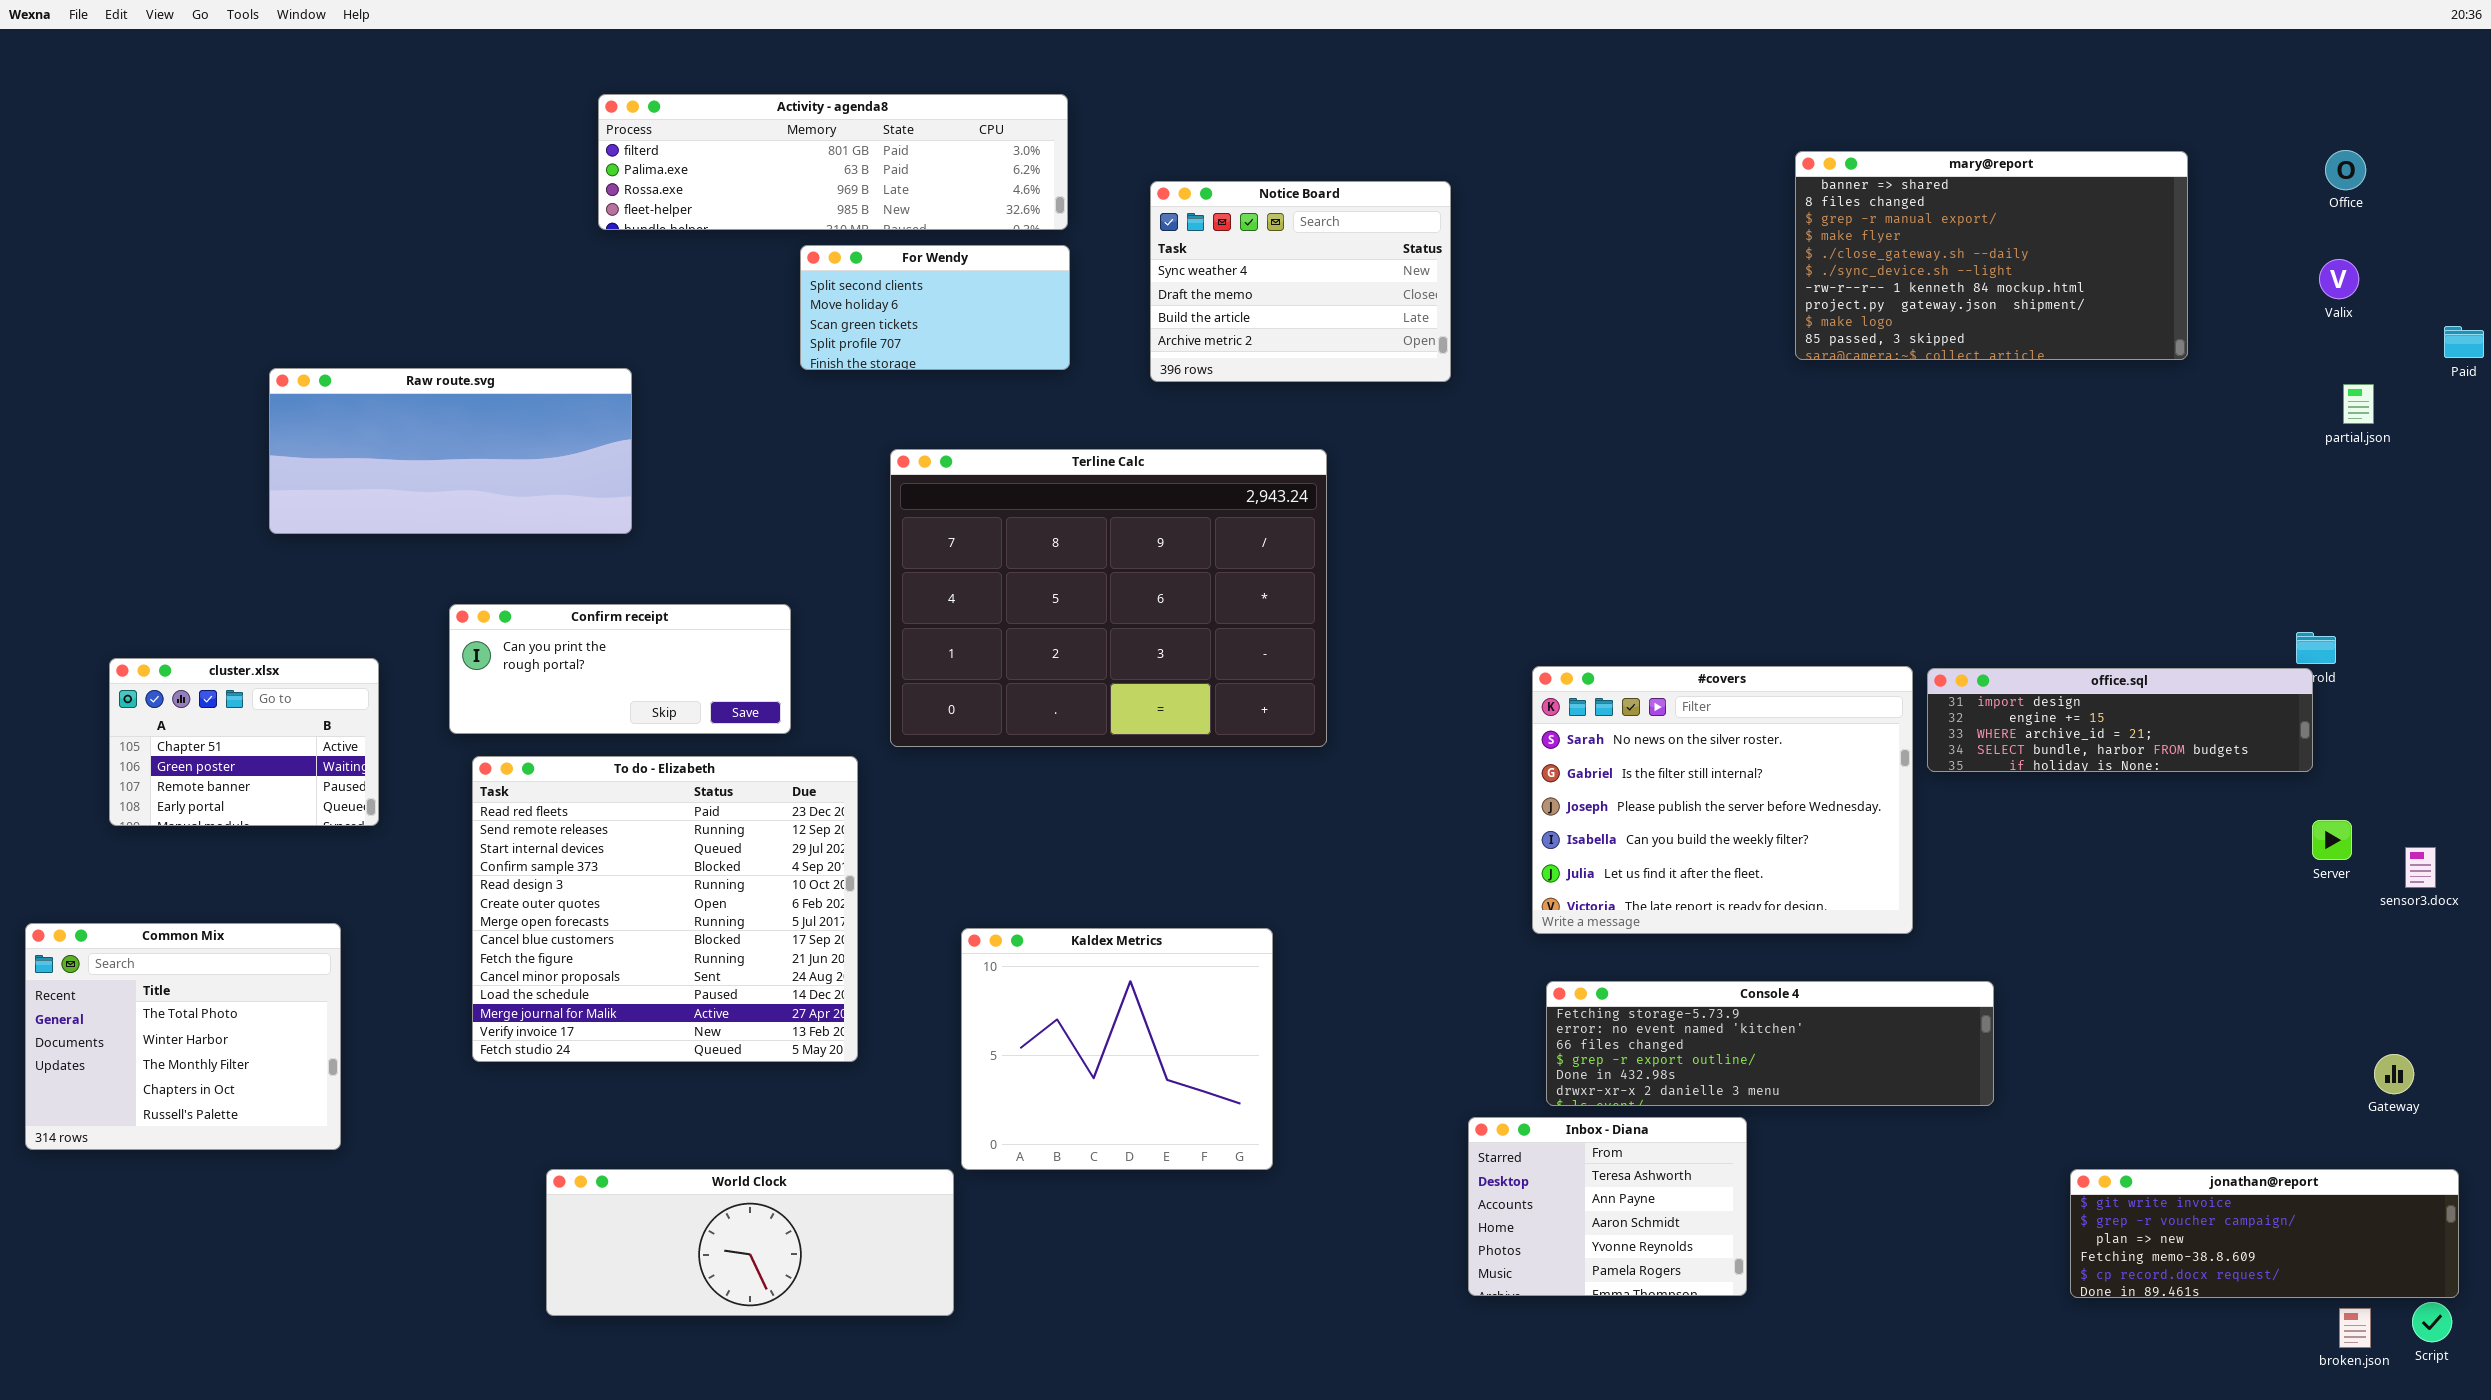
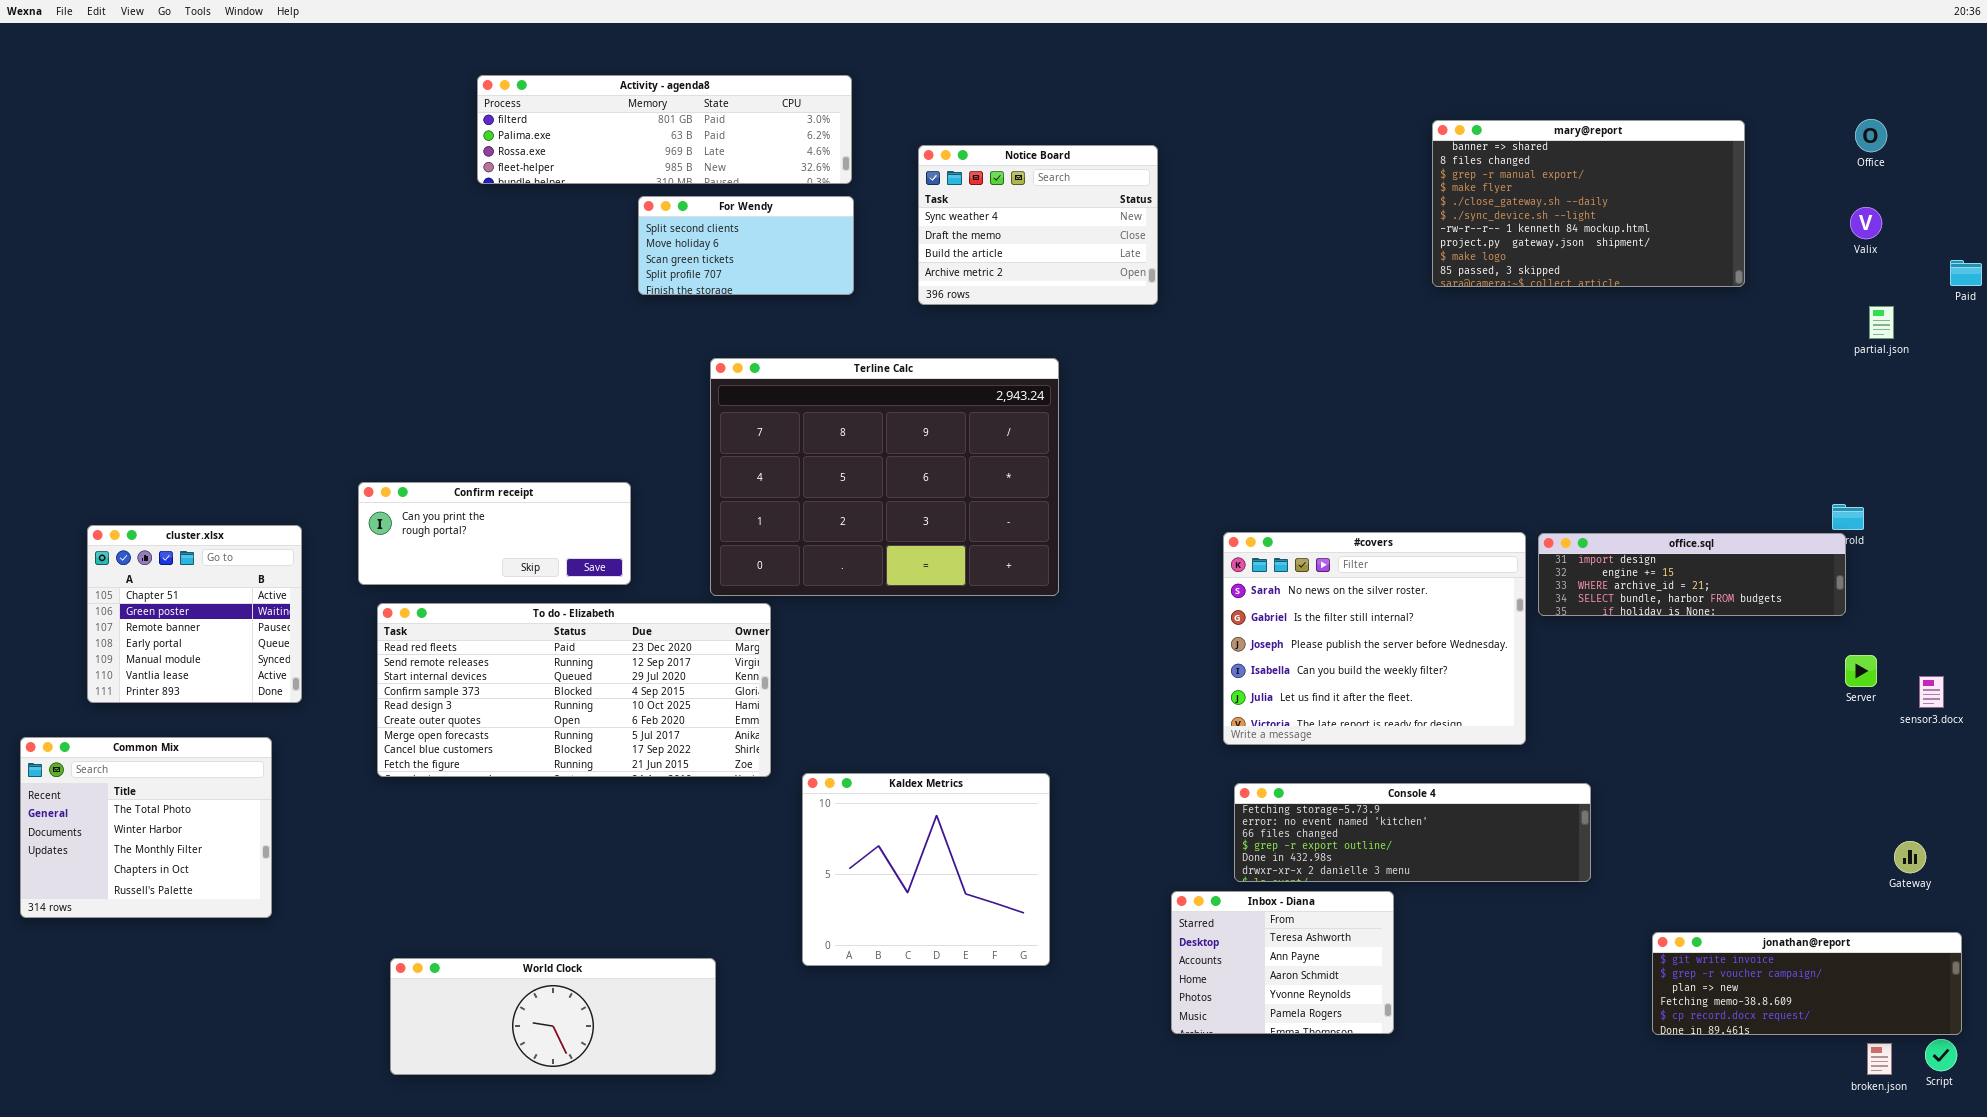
Raw route.svg: [269,368,632,534] -> none, closed
cluster.xlsx: [109,658,379,826] -> [87,525,302,703], resized
To do - Elizabeth: [472,756,858,1062] -> [377,603,771,777], resized
Kaldex Metrics: [961,928,1273,1170] -> [802,773,1050,966], moved
World Clock: [546,1169,954,1316] -> [390,958,716,1075], moved

